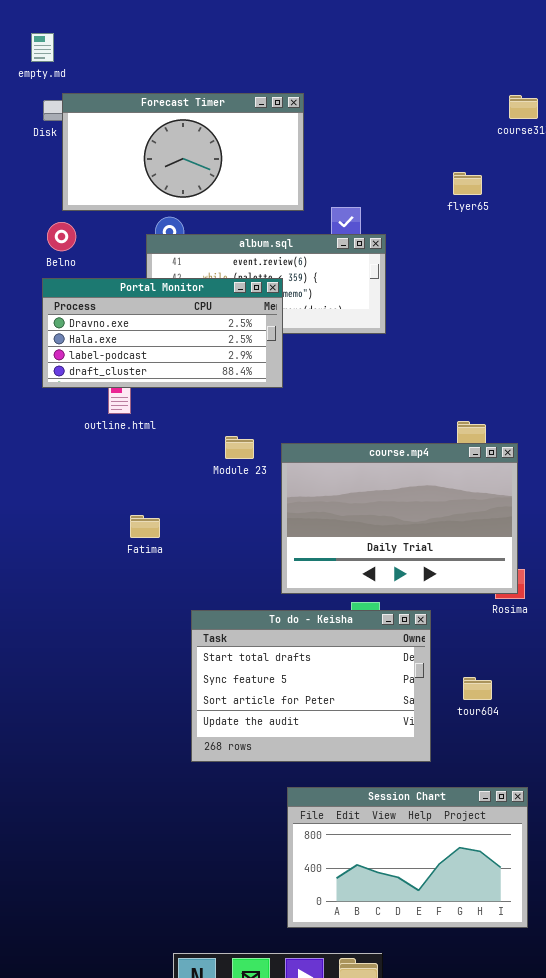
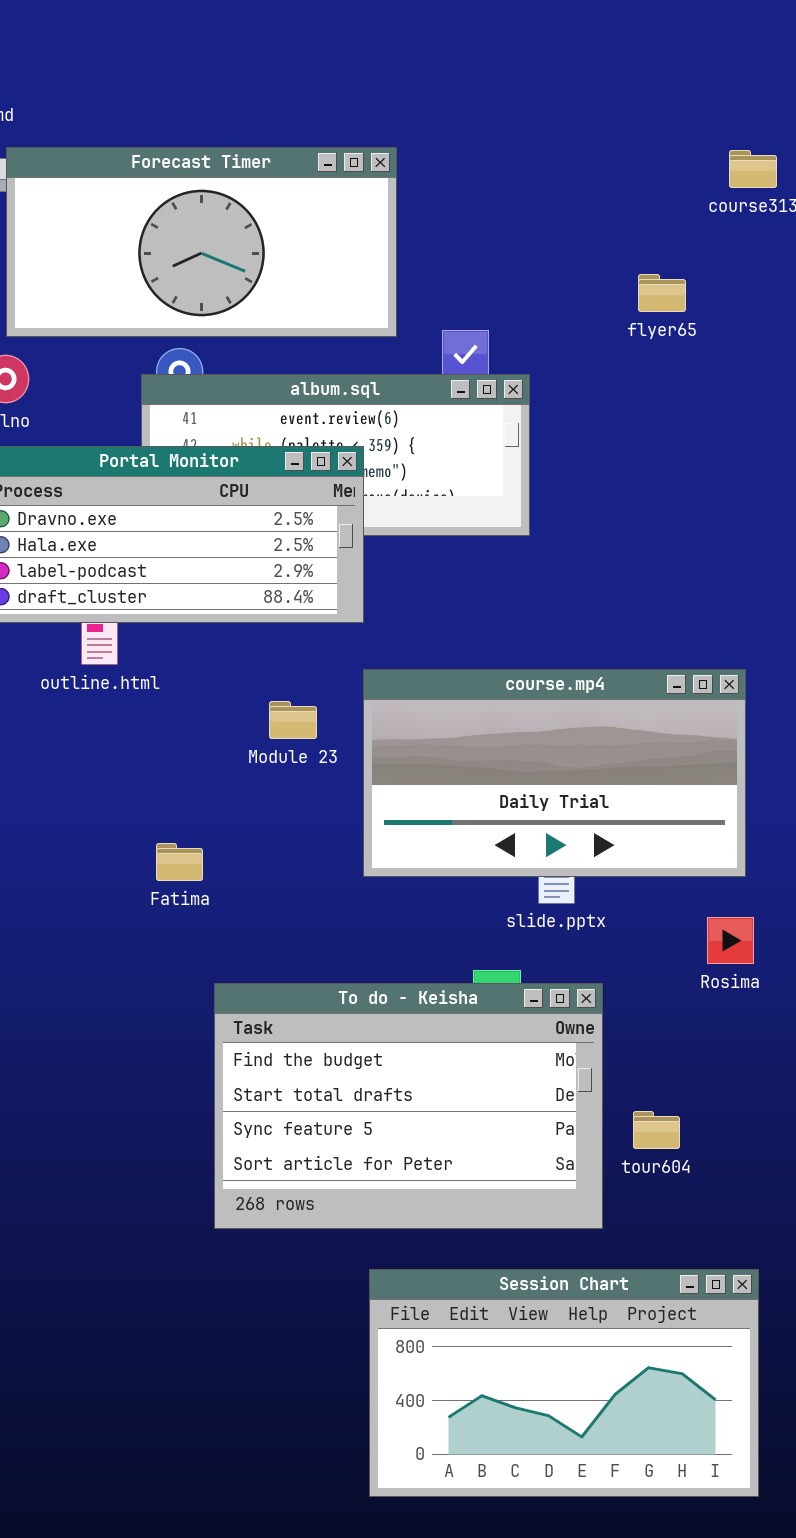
course.mp4: [281,443,518,594] -> [363,669,746,877], moved, resized
Fatima: [130,515,160,538] -> [156,843,203,881], moved
To do - Keisha: [191,610,431,762] -> [214,983,603,1229], scrolled up 1 row
tour604: [463,677,492,700] -> [633,1111,680,1149], moved

